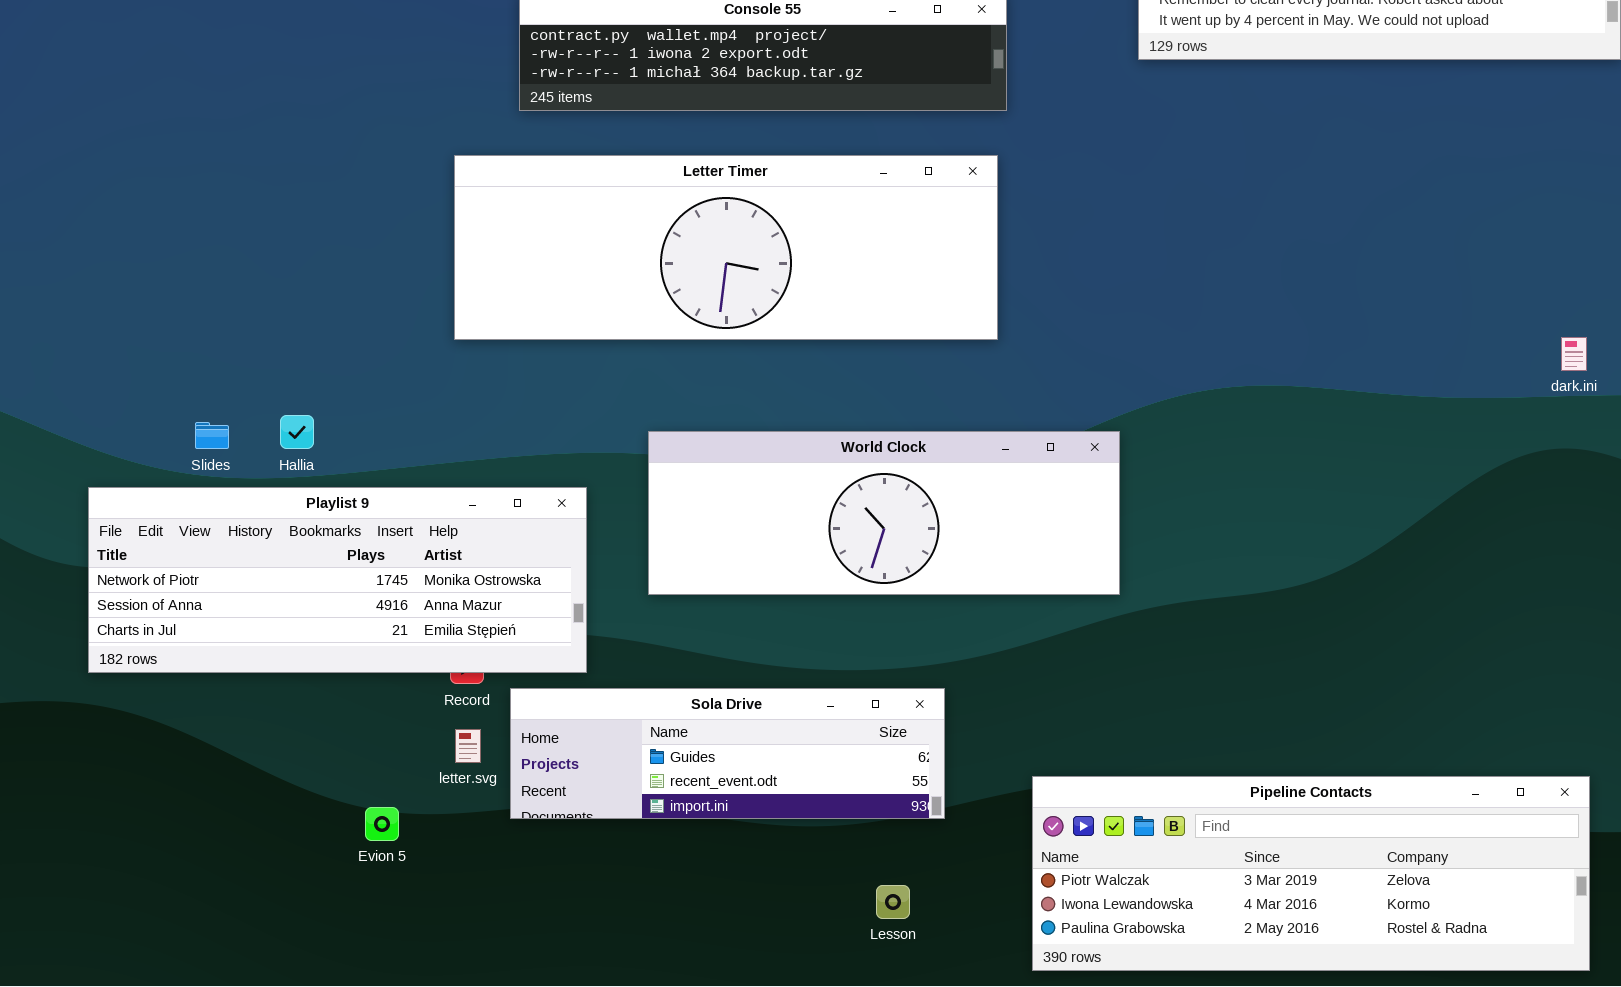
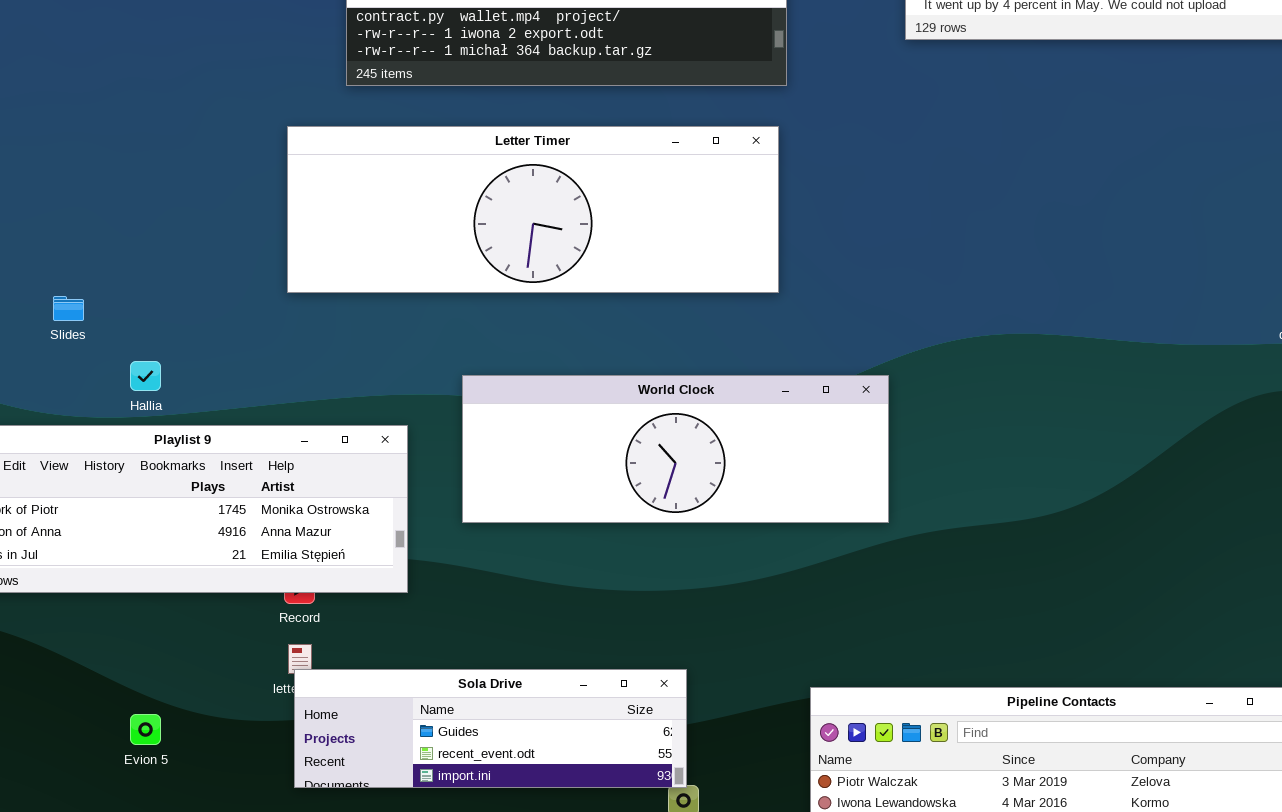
Slides: [195,422,229,449] -> [53,296,84,321], moved
Sola Drive: [510,688,945,819] -> [294,669,687,788], moved
Evion 5: [365,807,399,841] -> [130,714,161,745], moved

